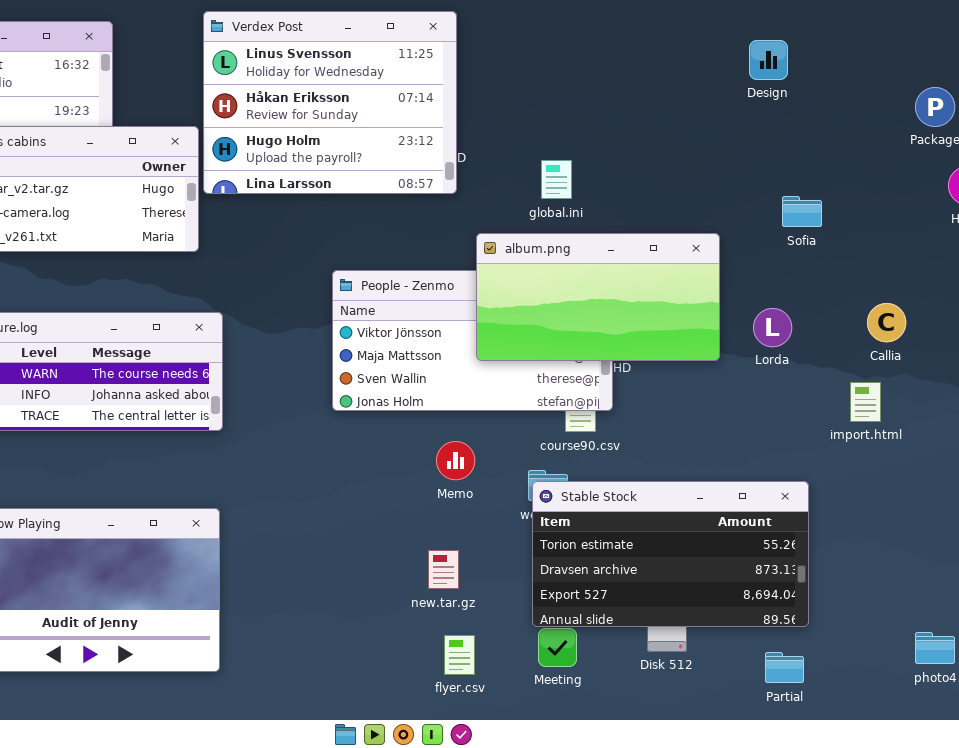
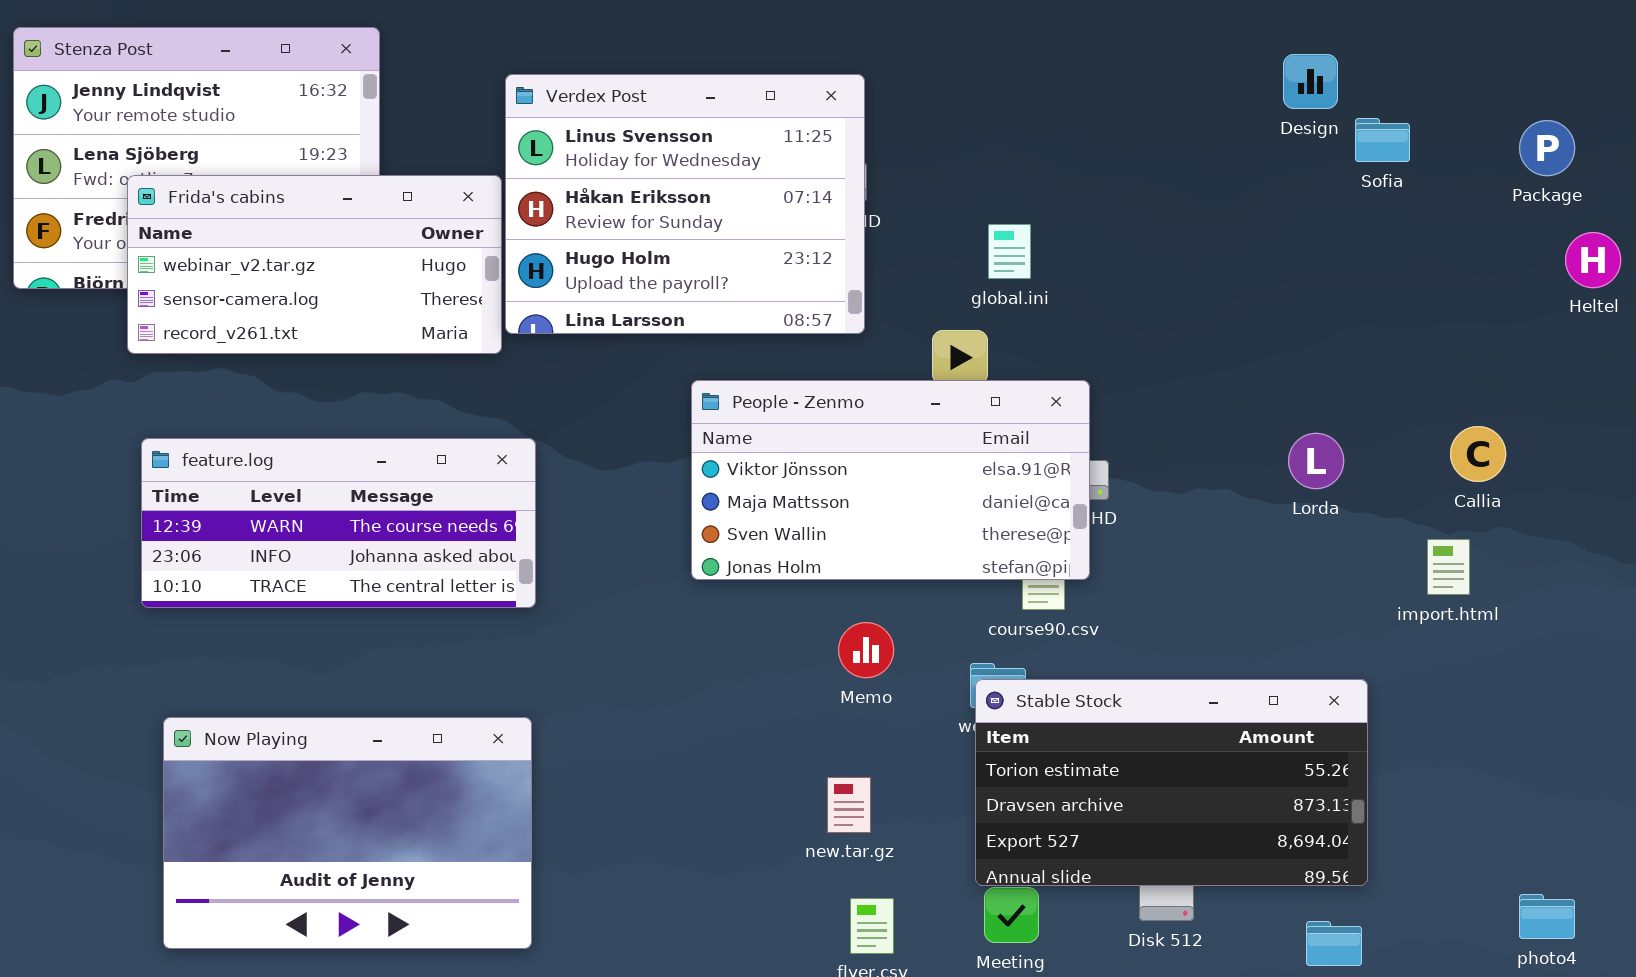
Verdex Post: [203,11,457,194] -> [505,74,865,334], moved
Sofia: [782,196,822,227] -> [1355,118,1410,162], moved
album.png: [476,233,720,361] -> none, closed

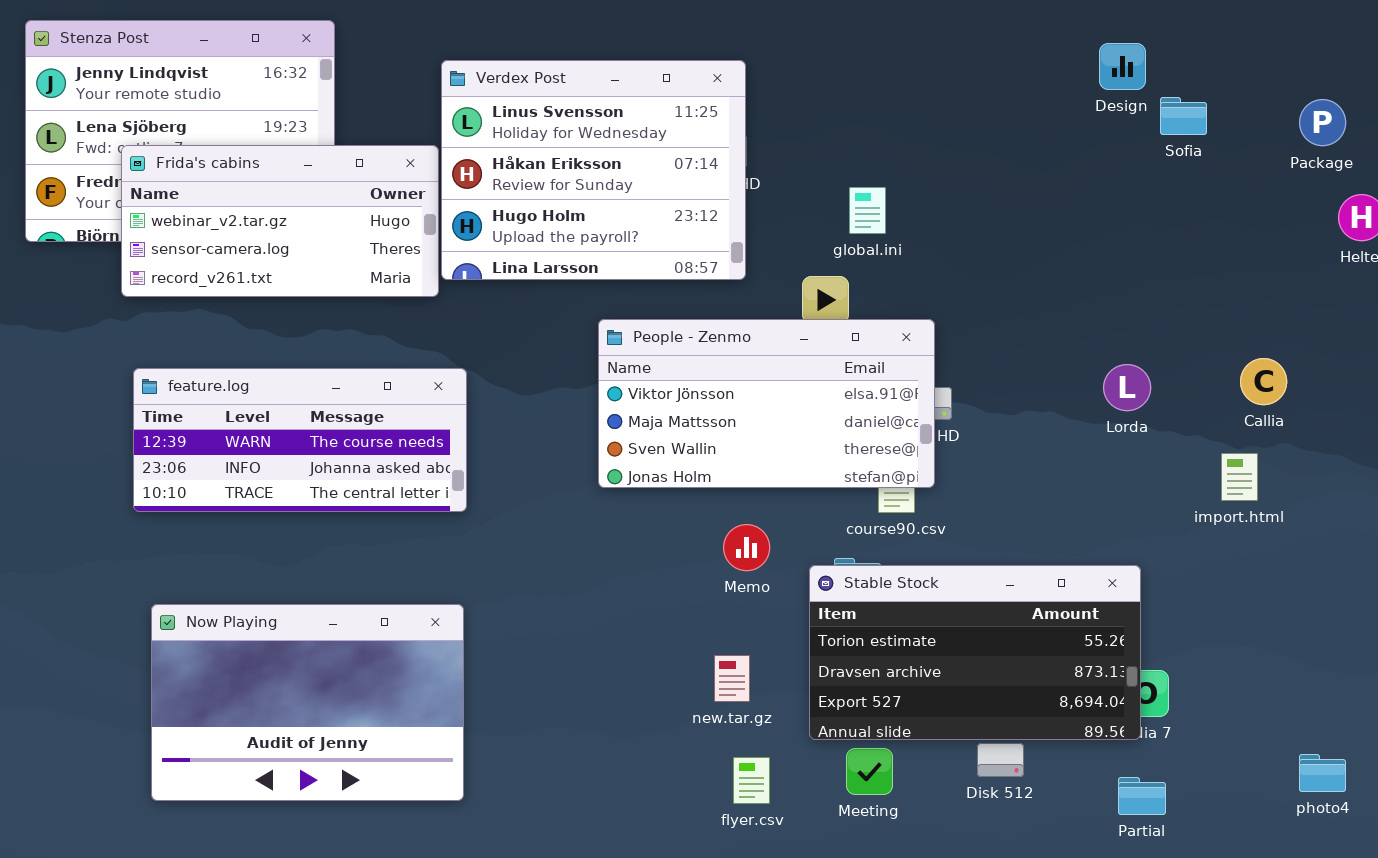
Stable Stock: [975,679,1368,886] -> [809,565,1141,740], moved

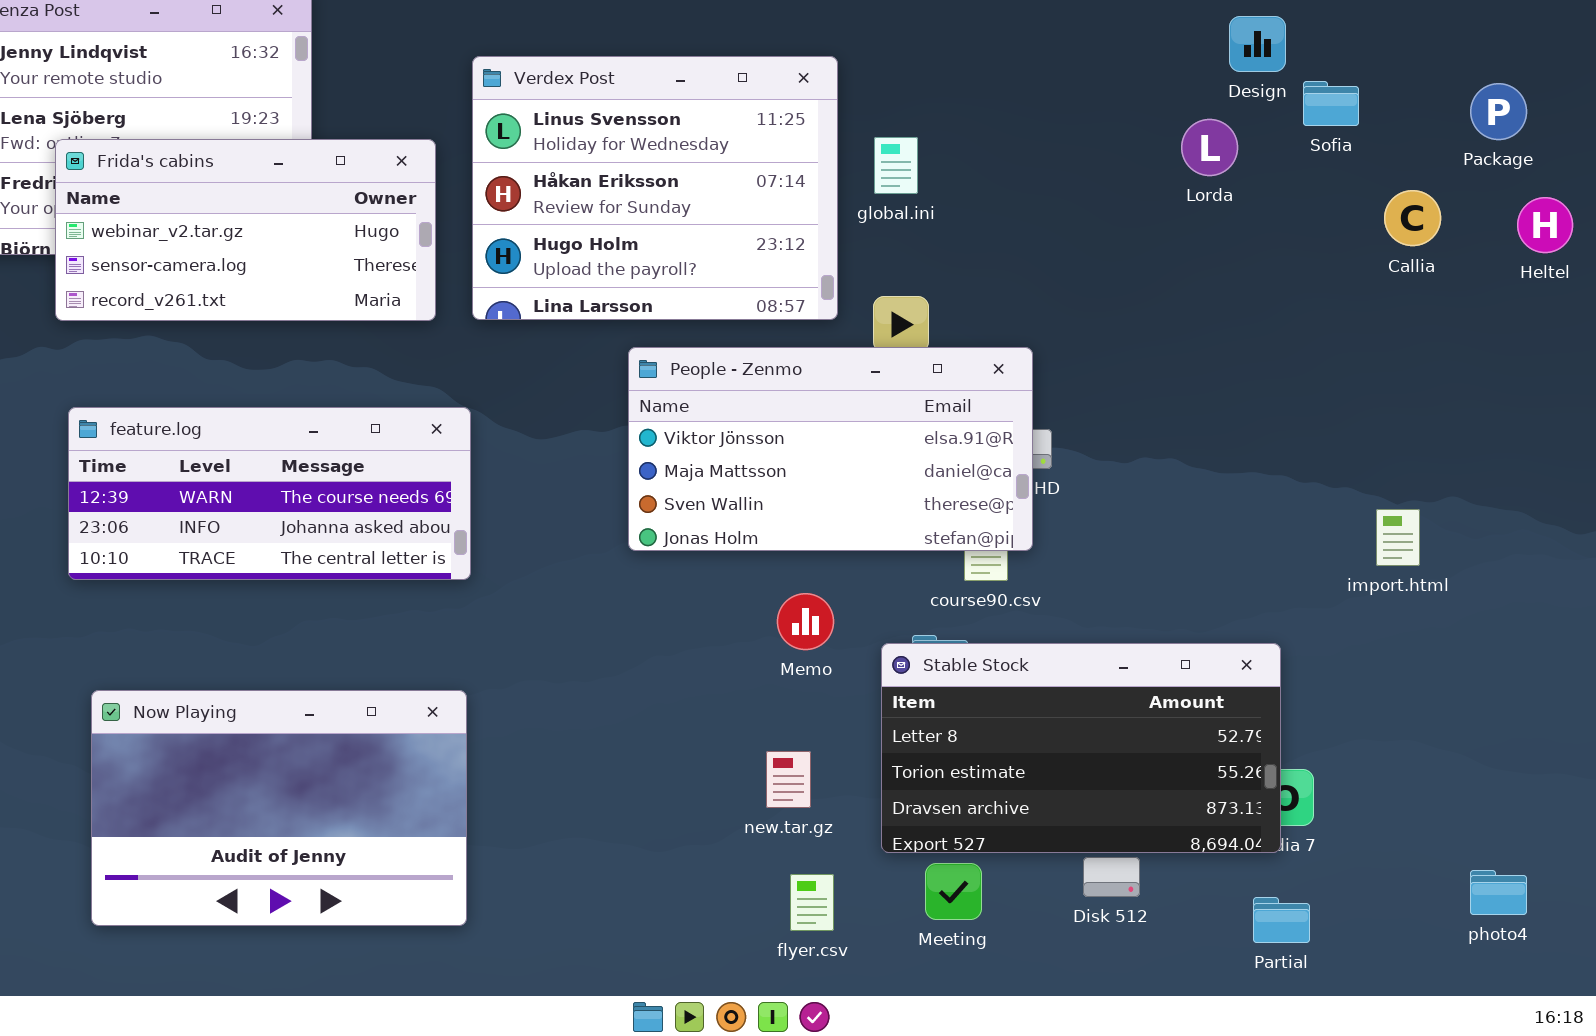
Verdex Post: [441,60,746,280] -> [472,56,838,320], moved
global.ini: [849,187,886,234] -> [874,137,918,194], moved
Callia: [1240,358,1287,405] -> [1384,190,1441,246], moved
Lorda: [1103,364,1151,411] -> [1181,119,1238,176], moved
Stable Stock: [809,565,1141,740] -> [881,643,1281,853], scrolled up 1 row

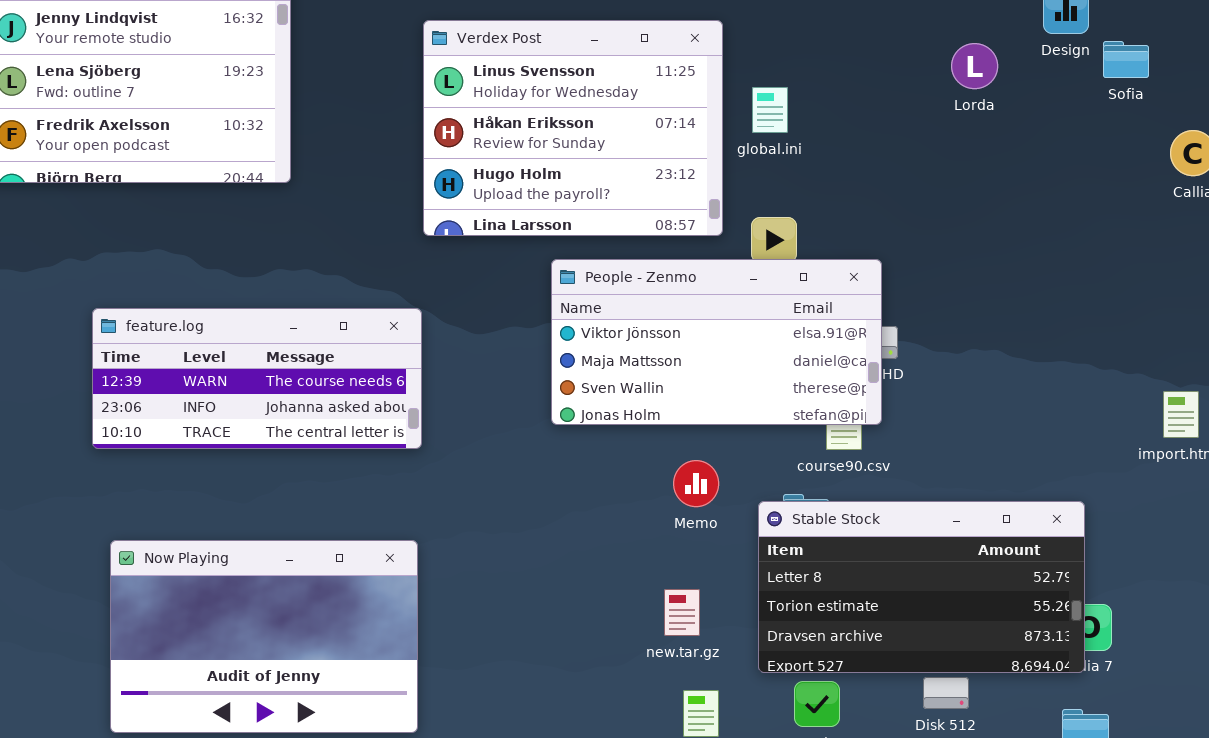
Lorda: [1181,119,1238,176] -> [951,43,998,89], moved
Frida's cabins: [55,139,436,321] -> none, closed

